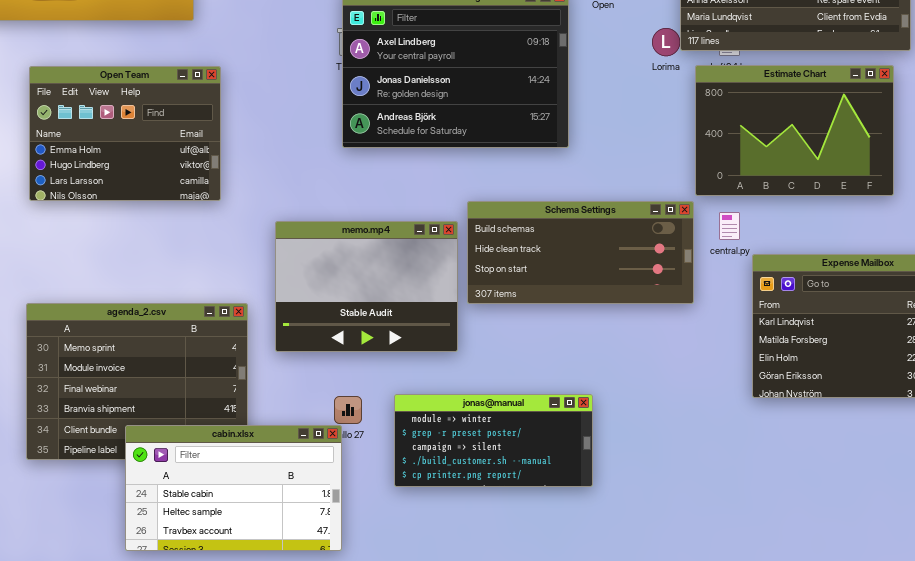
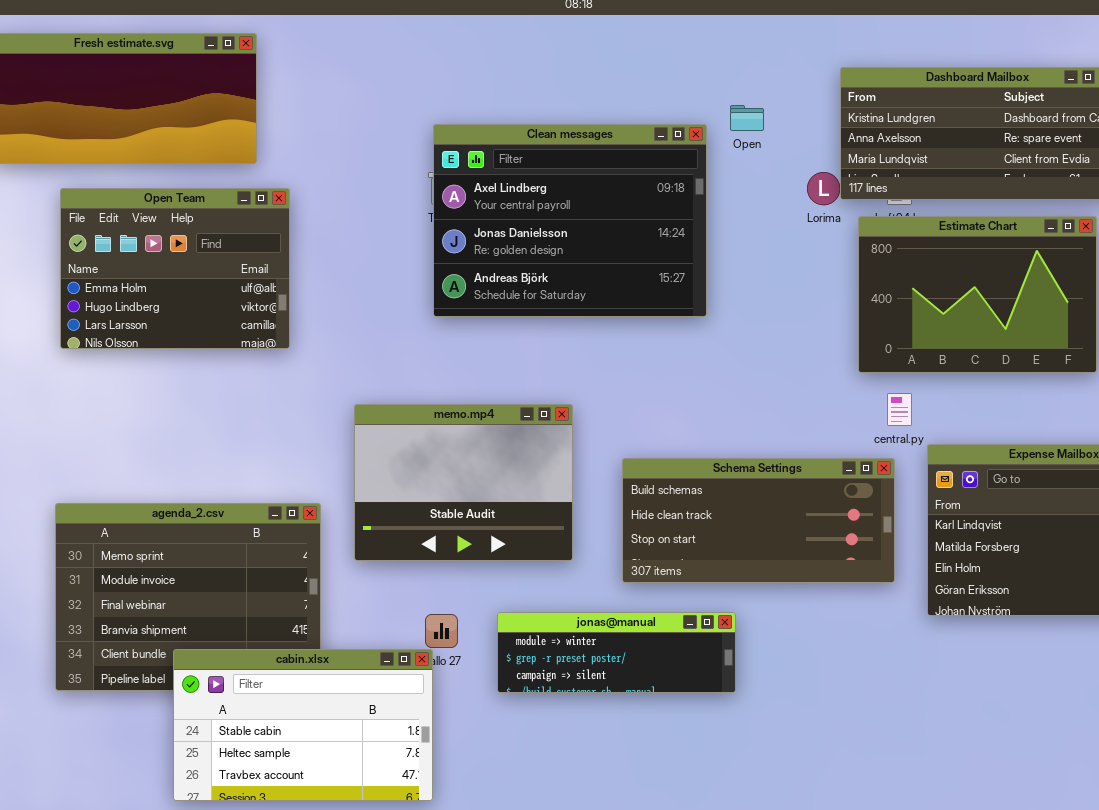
Open Team: [29,66,221,201] -> [60,188,290,349], moved
Schema Settings: [467,201,694,304] -> [622,458,895,583], moved
jonas@manual: [394,394,593,487] -> [497,612,736,693], resized

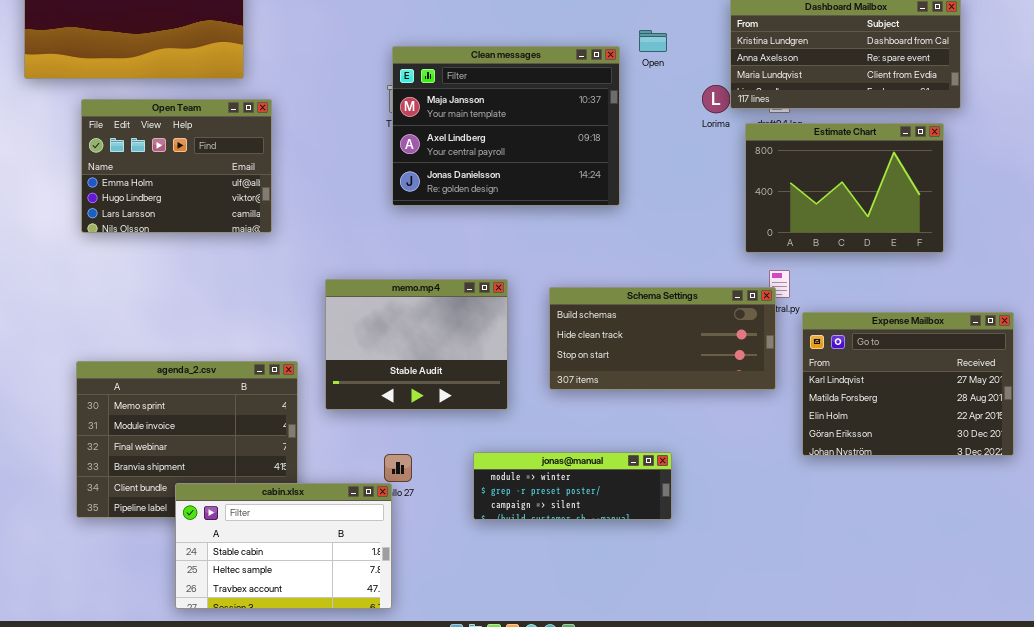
Clean messages: [433,124,707,317] -> [392,46,620,206], scrolled up 1 row
Schema Settings: [622,458,895,583] -> [549,287,776,390], moved
jonas@manual: [497,612,736,693] -> [473,452,672,520], moved

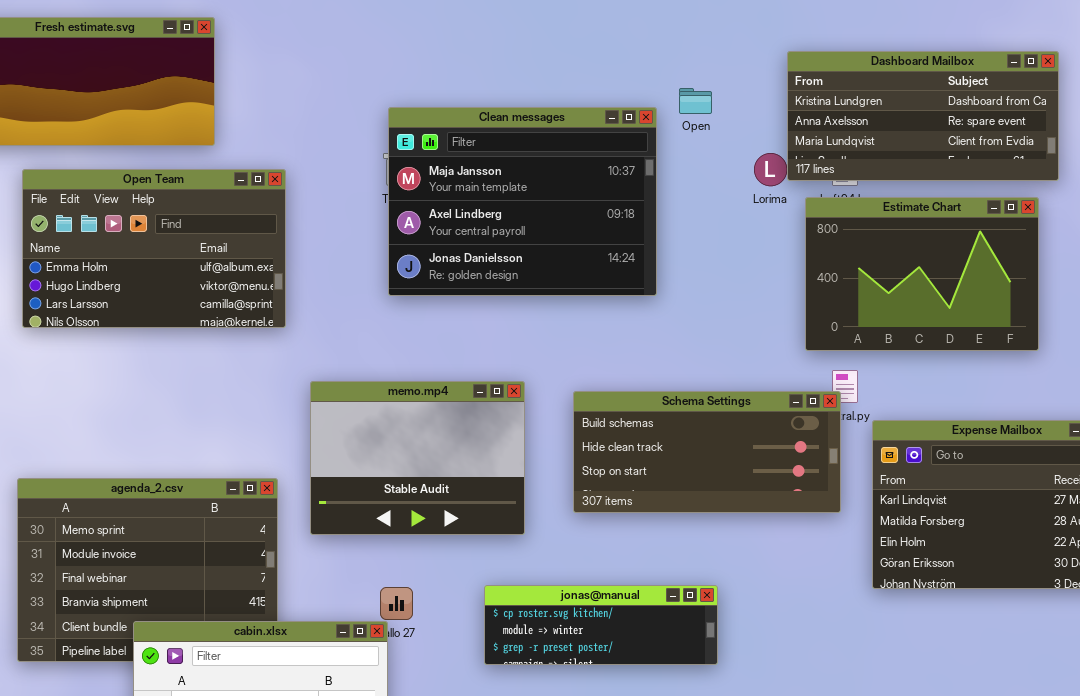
Open Team: [81,99,272,233] -> [22,169,286,328], resized
jonas@manual: [473,452,672,520] -> [484,585,718,665], scrolled up 1 row

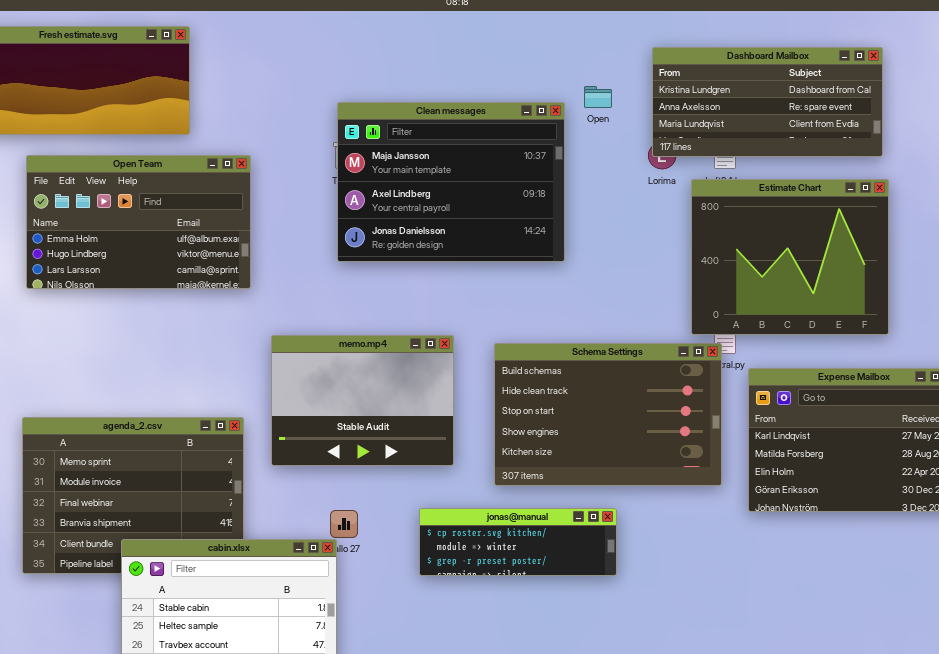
Dashboard Mailbox: [787,51,1059,181] -> [652,47,883,157], moved
Estimate Chart: [805,197,1039,351] -> [691,179,889,335], resized
Schema Settings: [573,391,841,513] -> [494,343,722,486], resized

